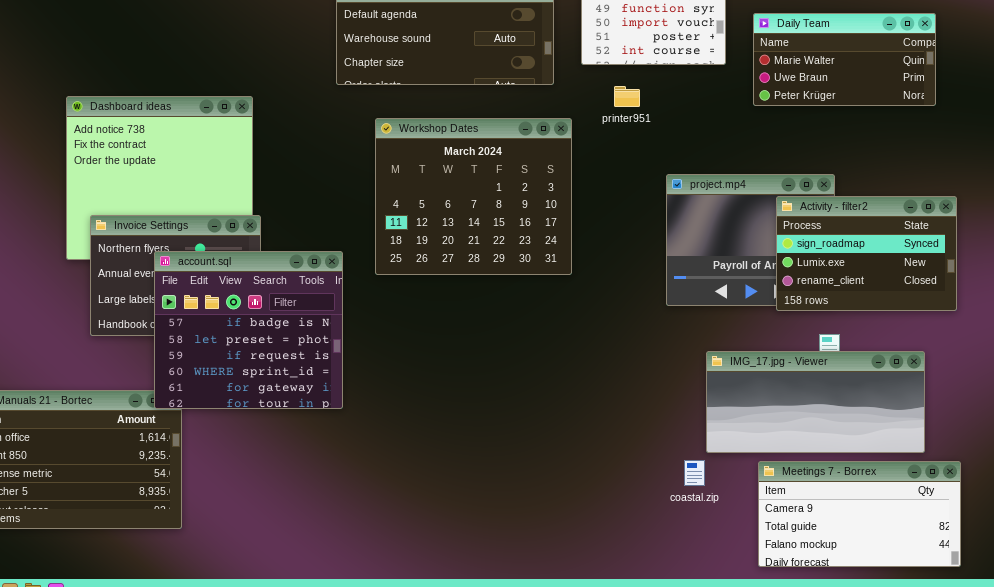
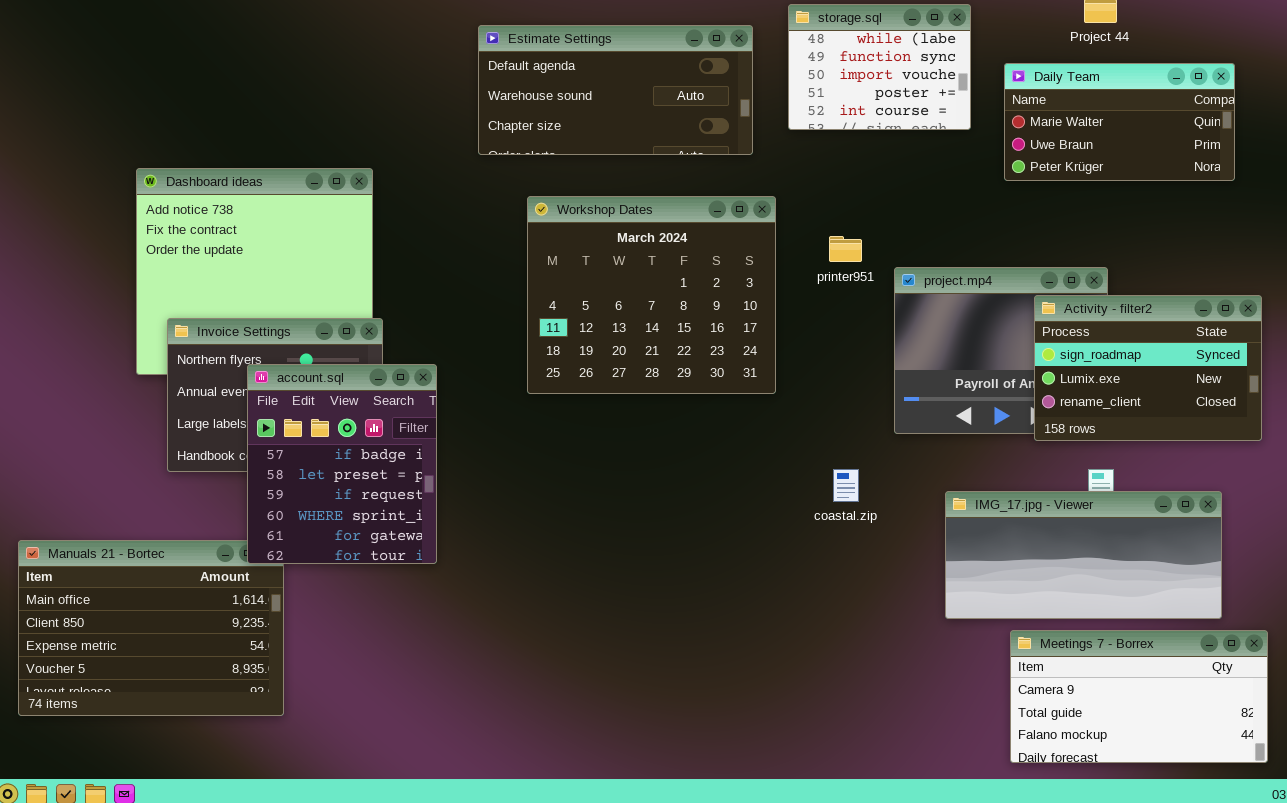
printer951: [614,86,640,107] -> [829,236,862,262], moved
account.sql: [154,251,343,409] -> [247,364,437,564], resized
coastal.zip: [684,460,705,486] -> [833,469,859,502], moved

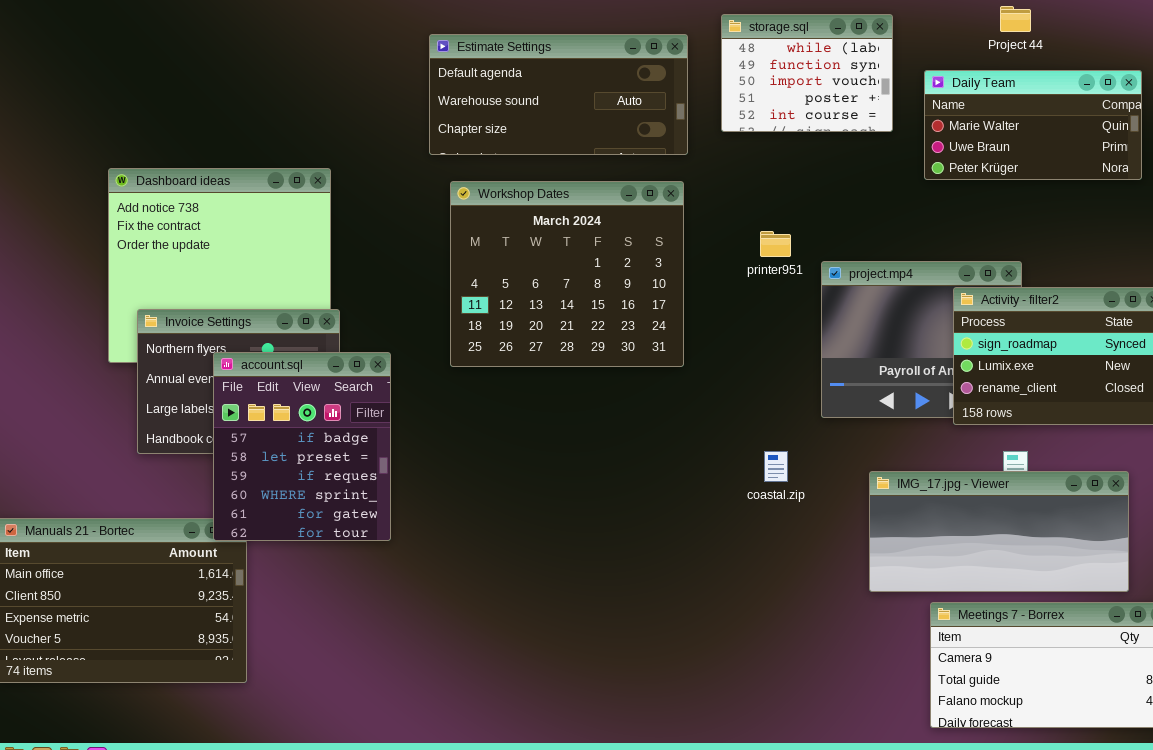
Workshop Dates: [527,196,776,394] -> [450,181,684,367], moved

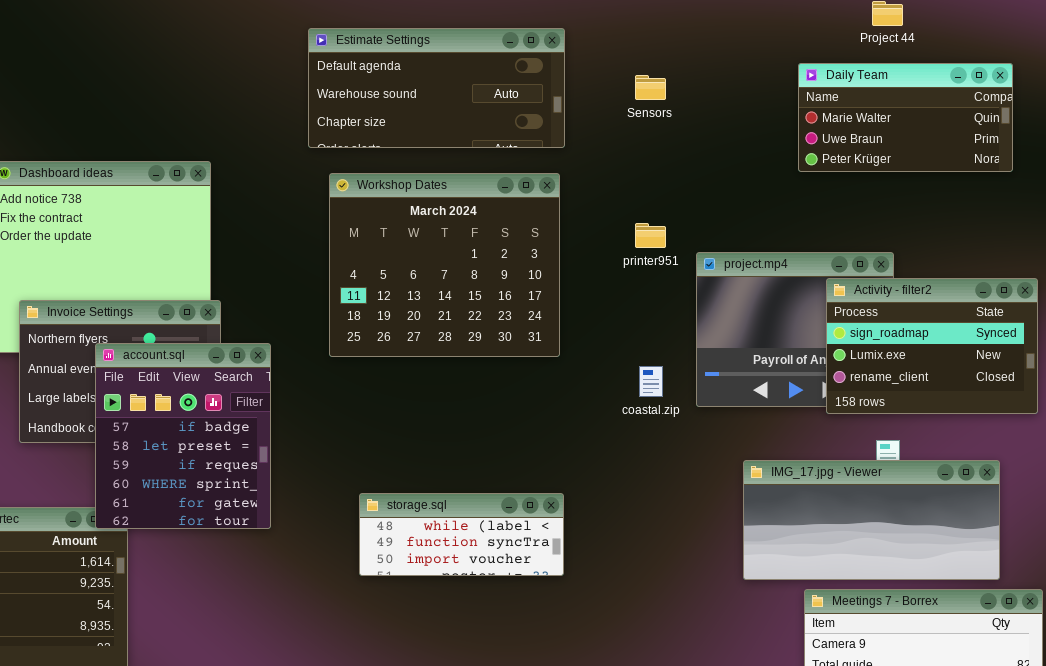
storage.sql: [721,14,893,132] -> [359,493,564,576], moved, resized
coastal.zip: [764,451,788,482] -> [639,366,663,397], moved

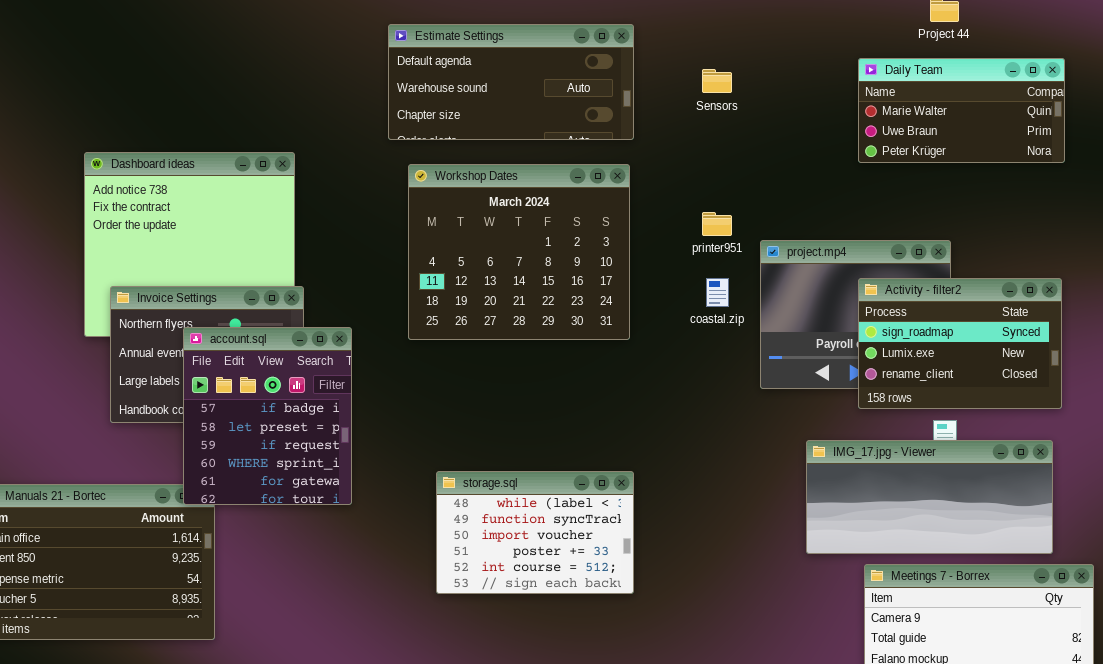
Activity - filter2: [826,278,1038,414] -> [858,278,1062,409], moved
coastal.zip: [639,366,663,397] -> [706,278,729,307], moved
storage.sql: [359,493,564,576] -> [436,471,634,594], resized

